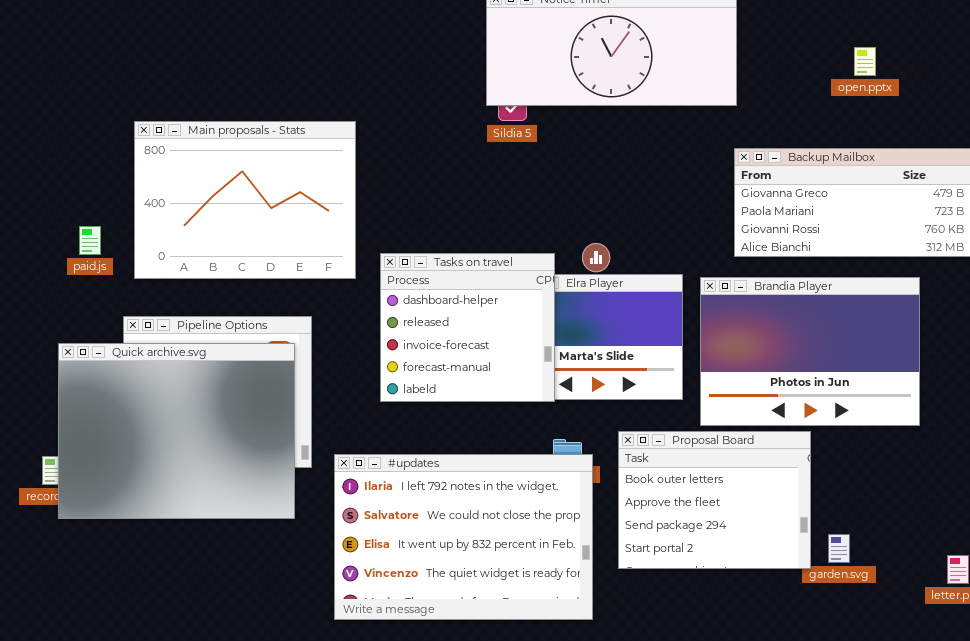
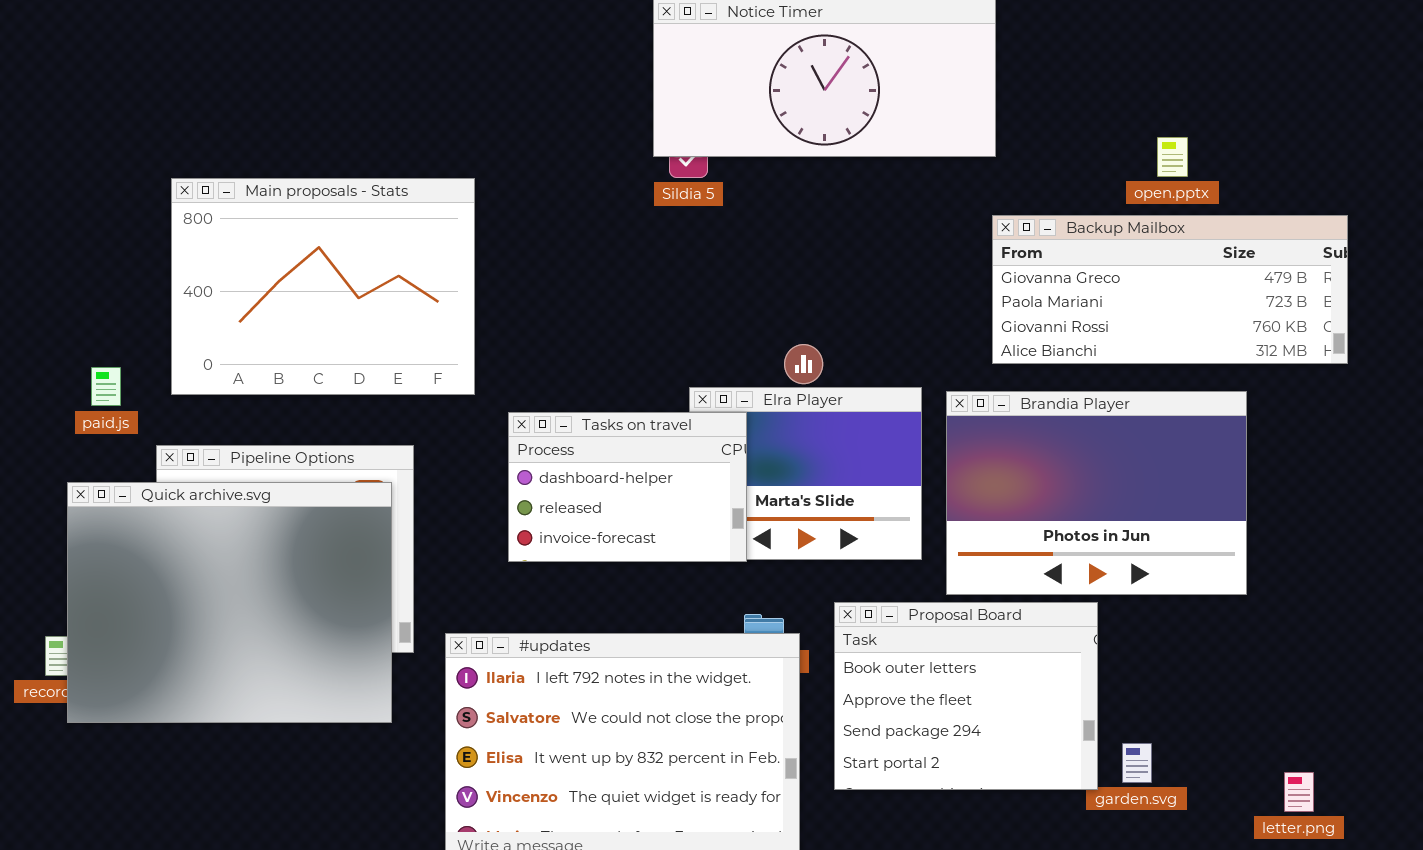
open.pptx: [854,47,876,76] -> [1157,137,1188,177], moved
paid.js: [79,226,101,255] -> [91,367,121,406], moved
Tasks on travel: [380,253,555,402] -> [508,412,747,562], resized

